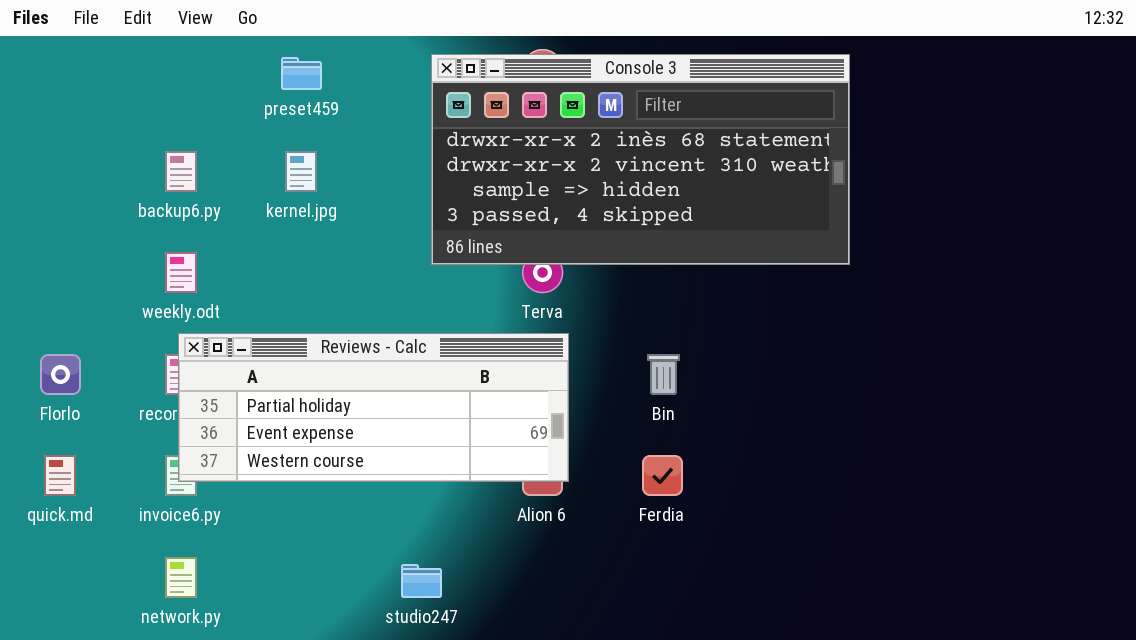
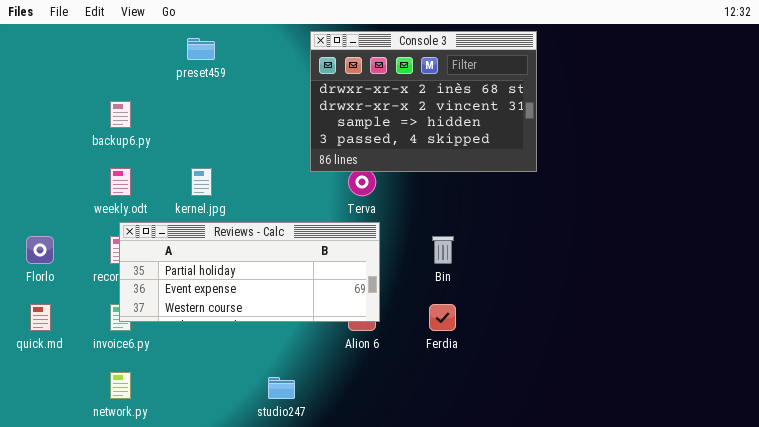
Console 3: [431,54,850,265] -> [310,31,537,172], moved, resized
kernel.jpg: [285,151,317,192] -> [191,168,212,196], moved

